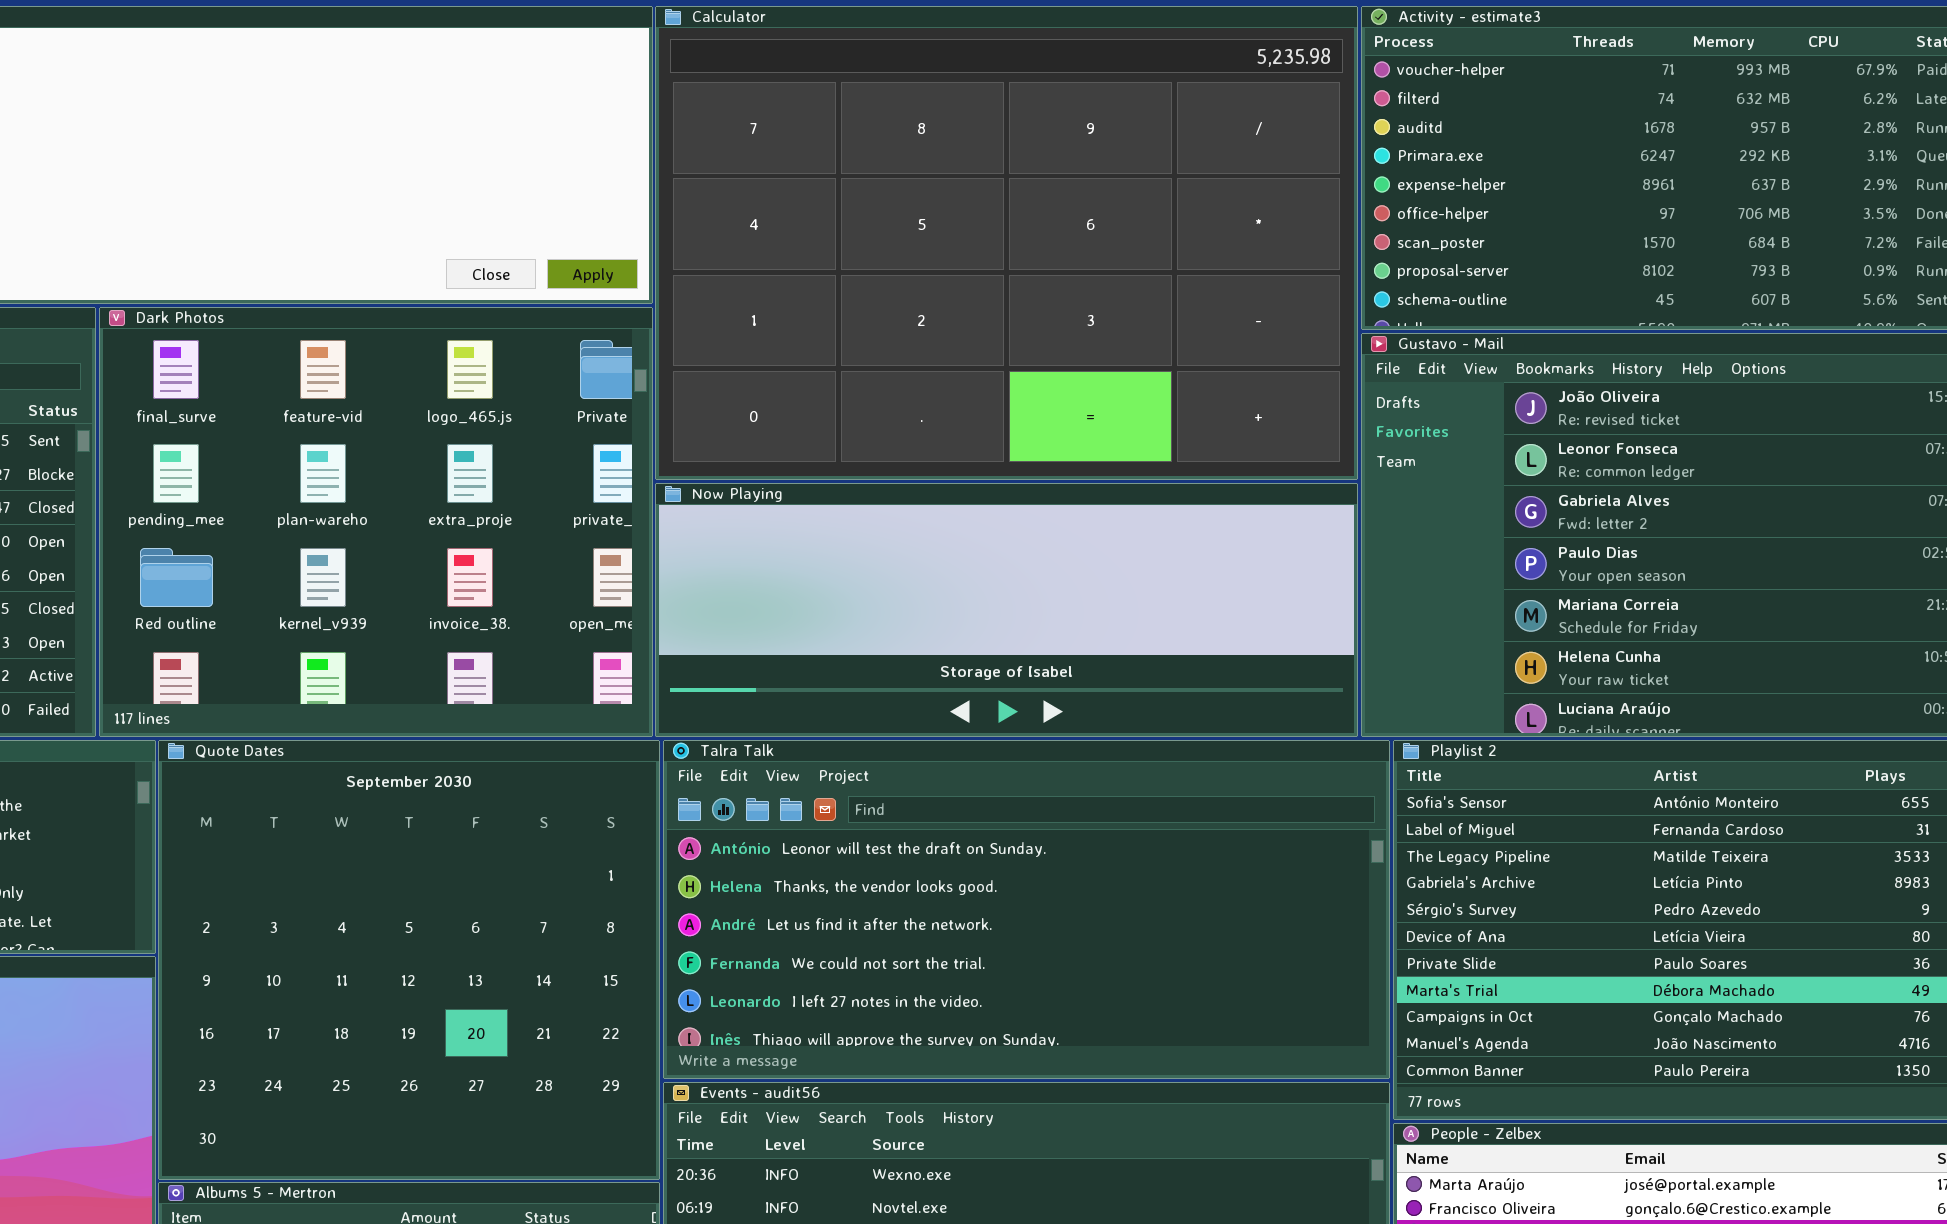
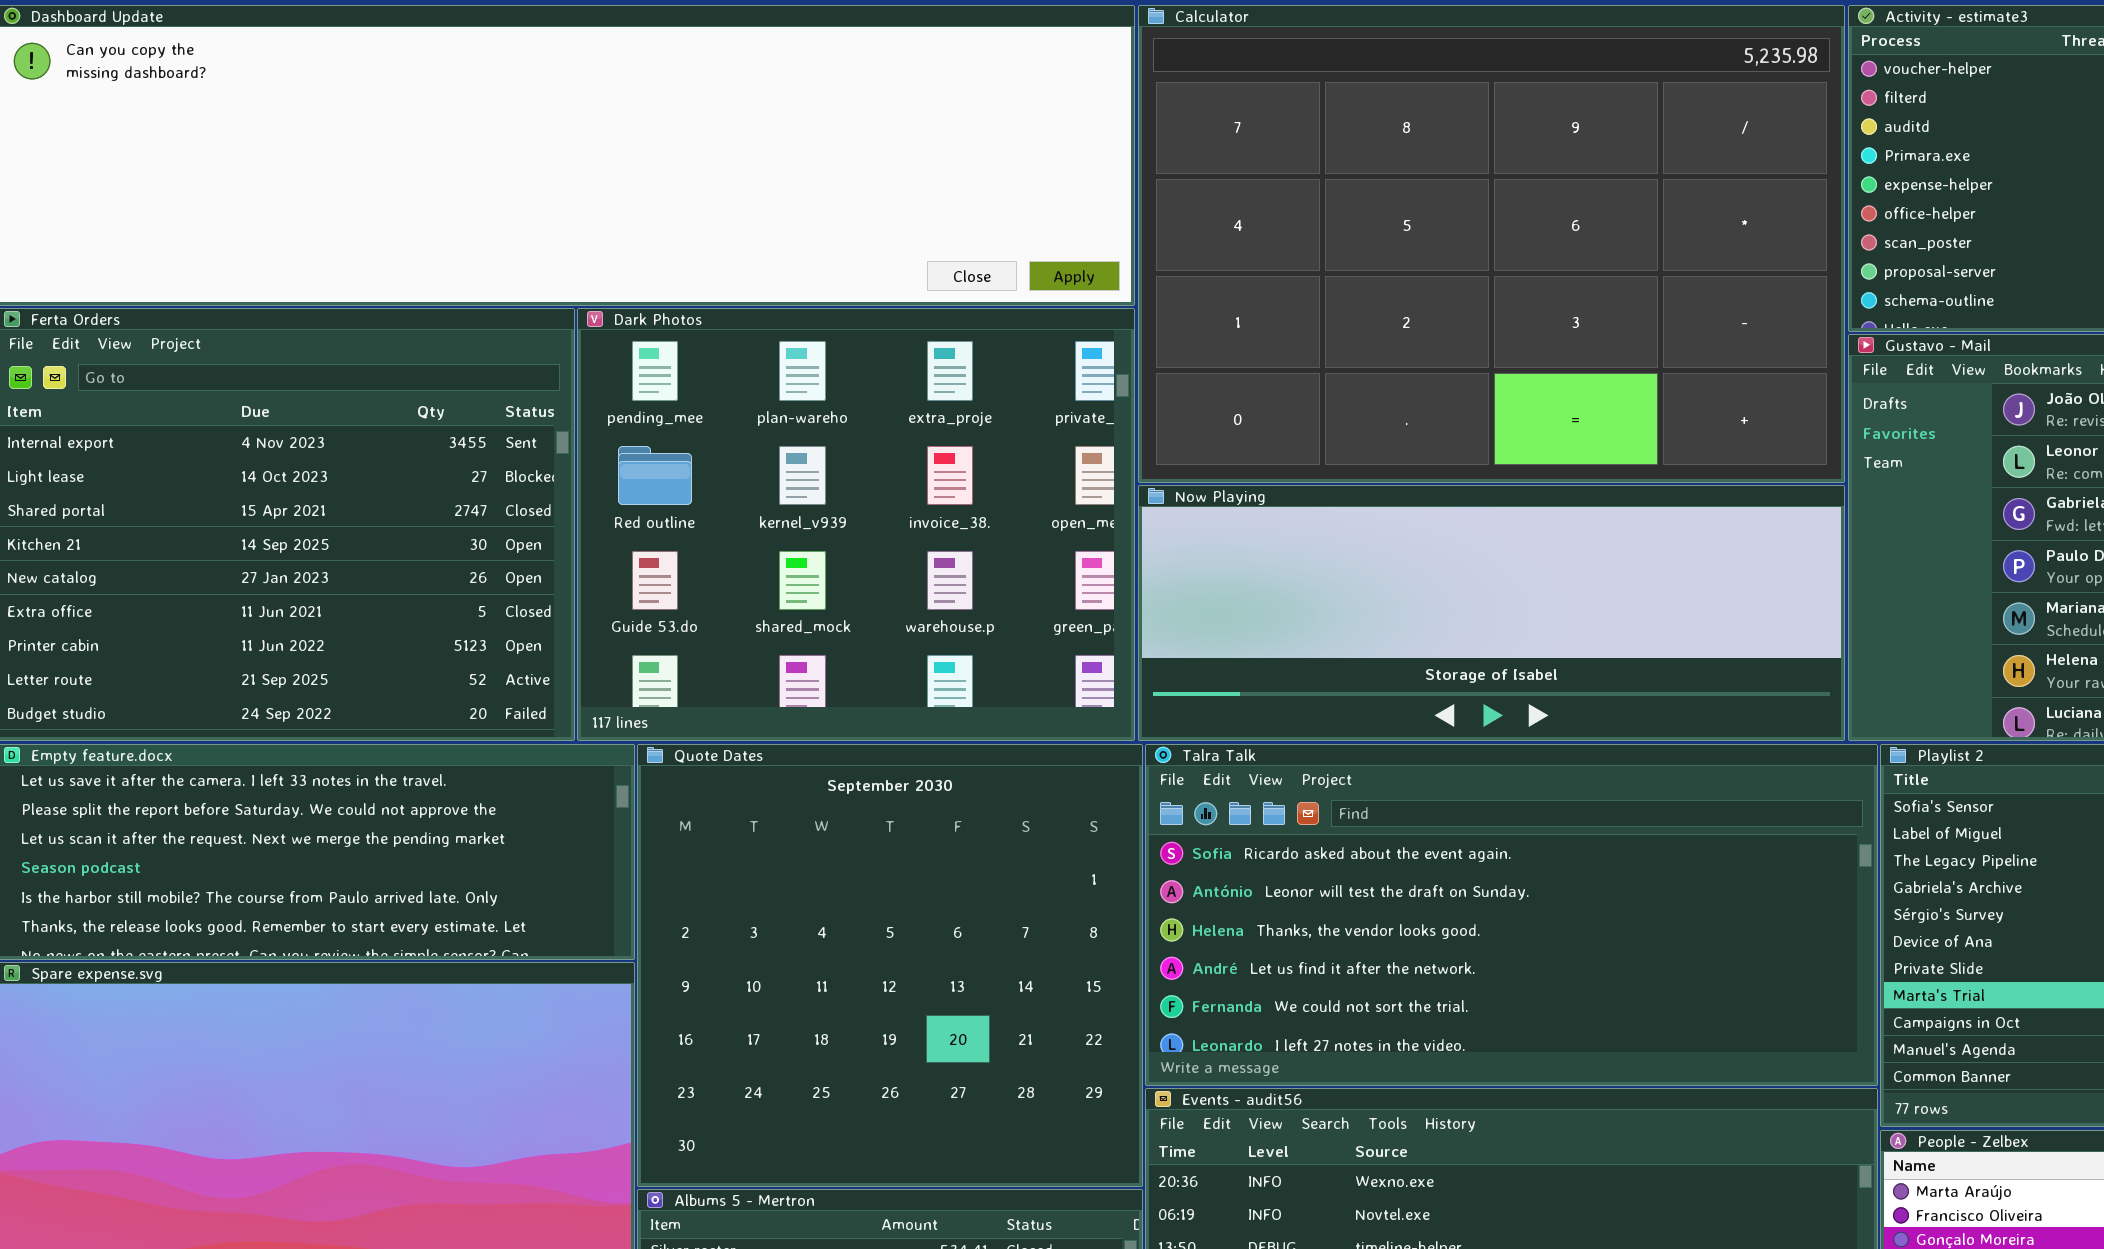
Dark Photos: [99,307,653,737] -> [577,308,1135,741], scrolled down 1 row
Talra Talk: [663,740,1390,1079] -> [1145,744,1878,1086], scrolled up 1 row

